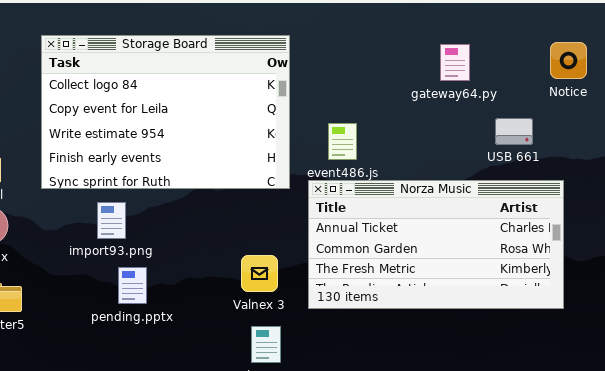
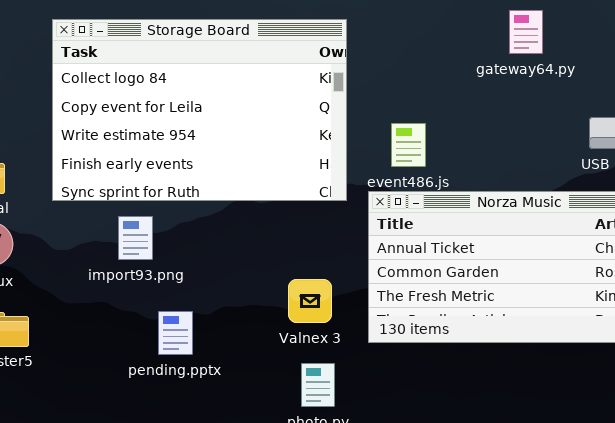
gateway64.py: [440,44,470,81] -> [509,10,543,54], moved
pending.pptx: [118,267,147,304] -> [158,311,193,355], moved

